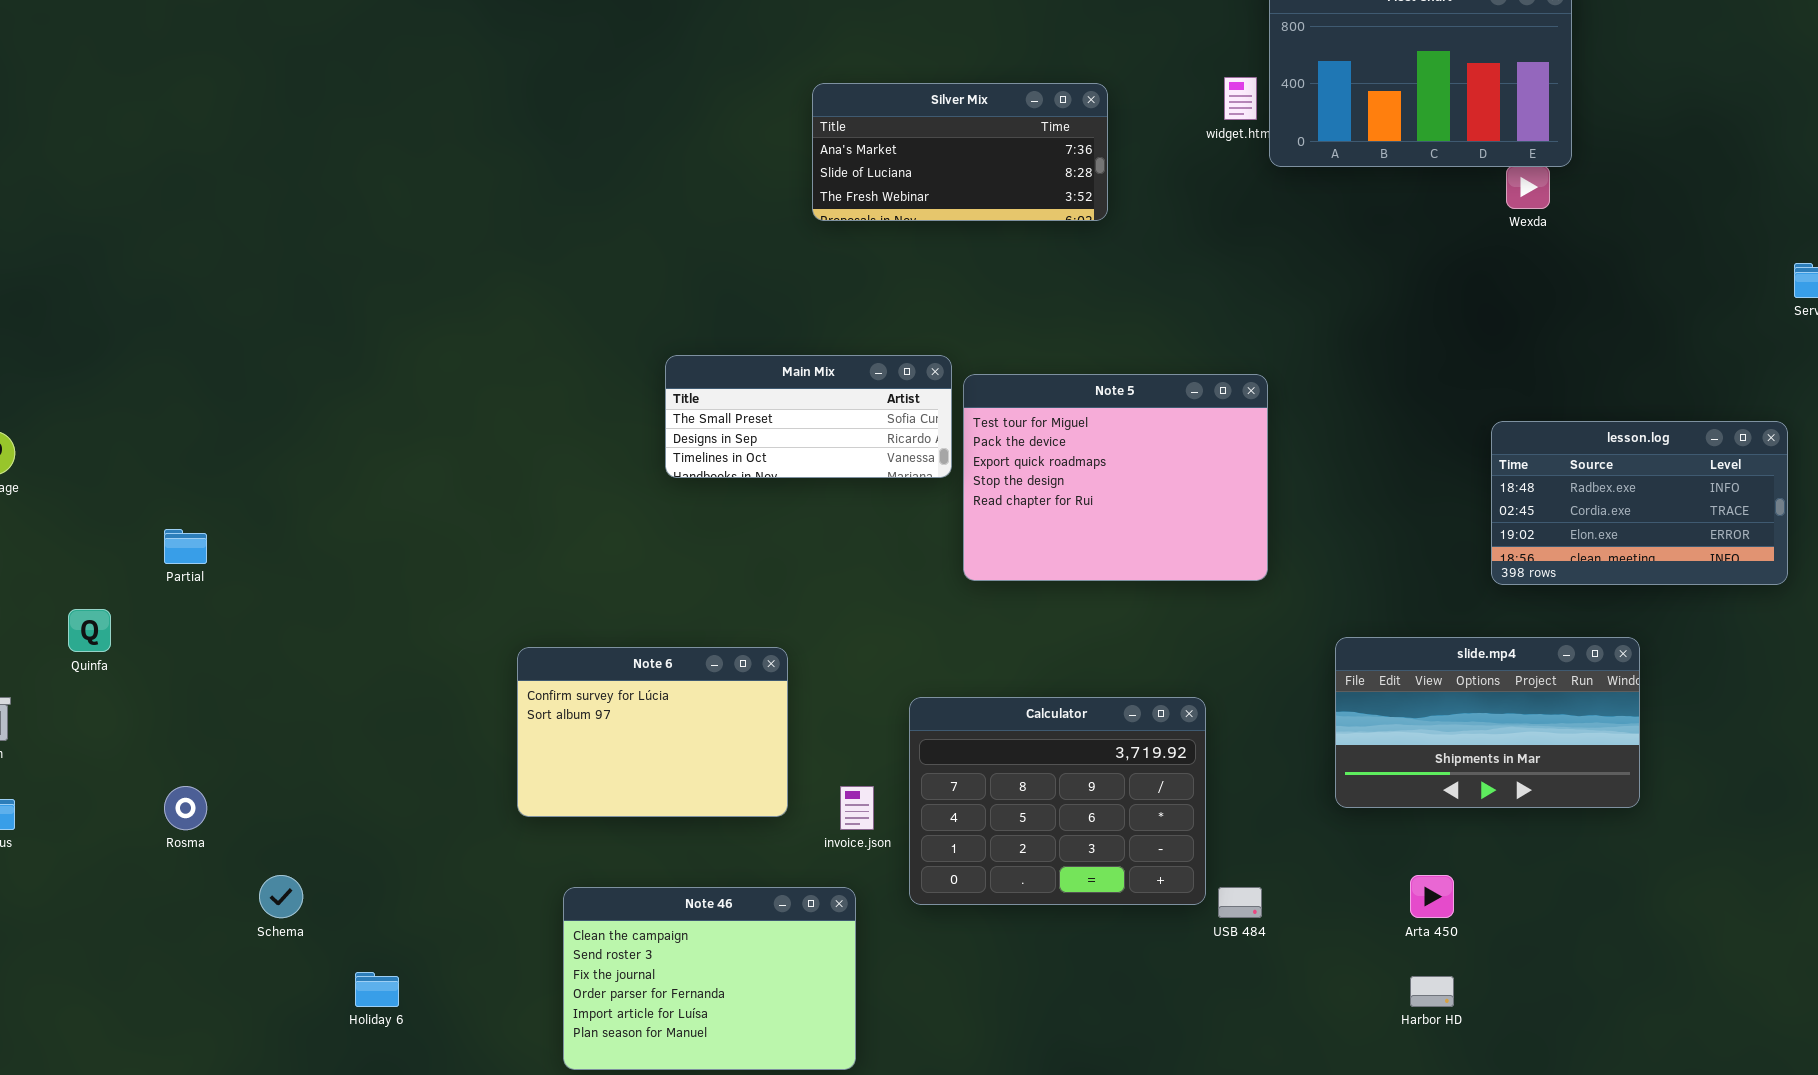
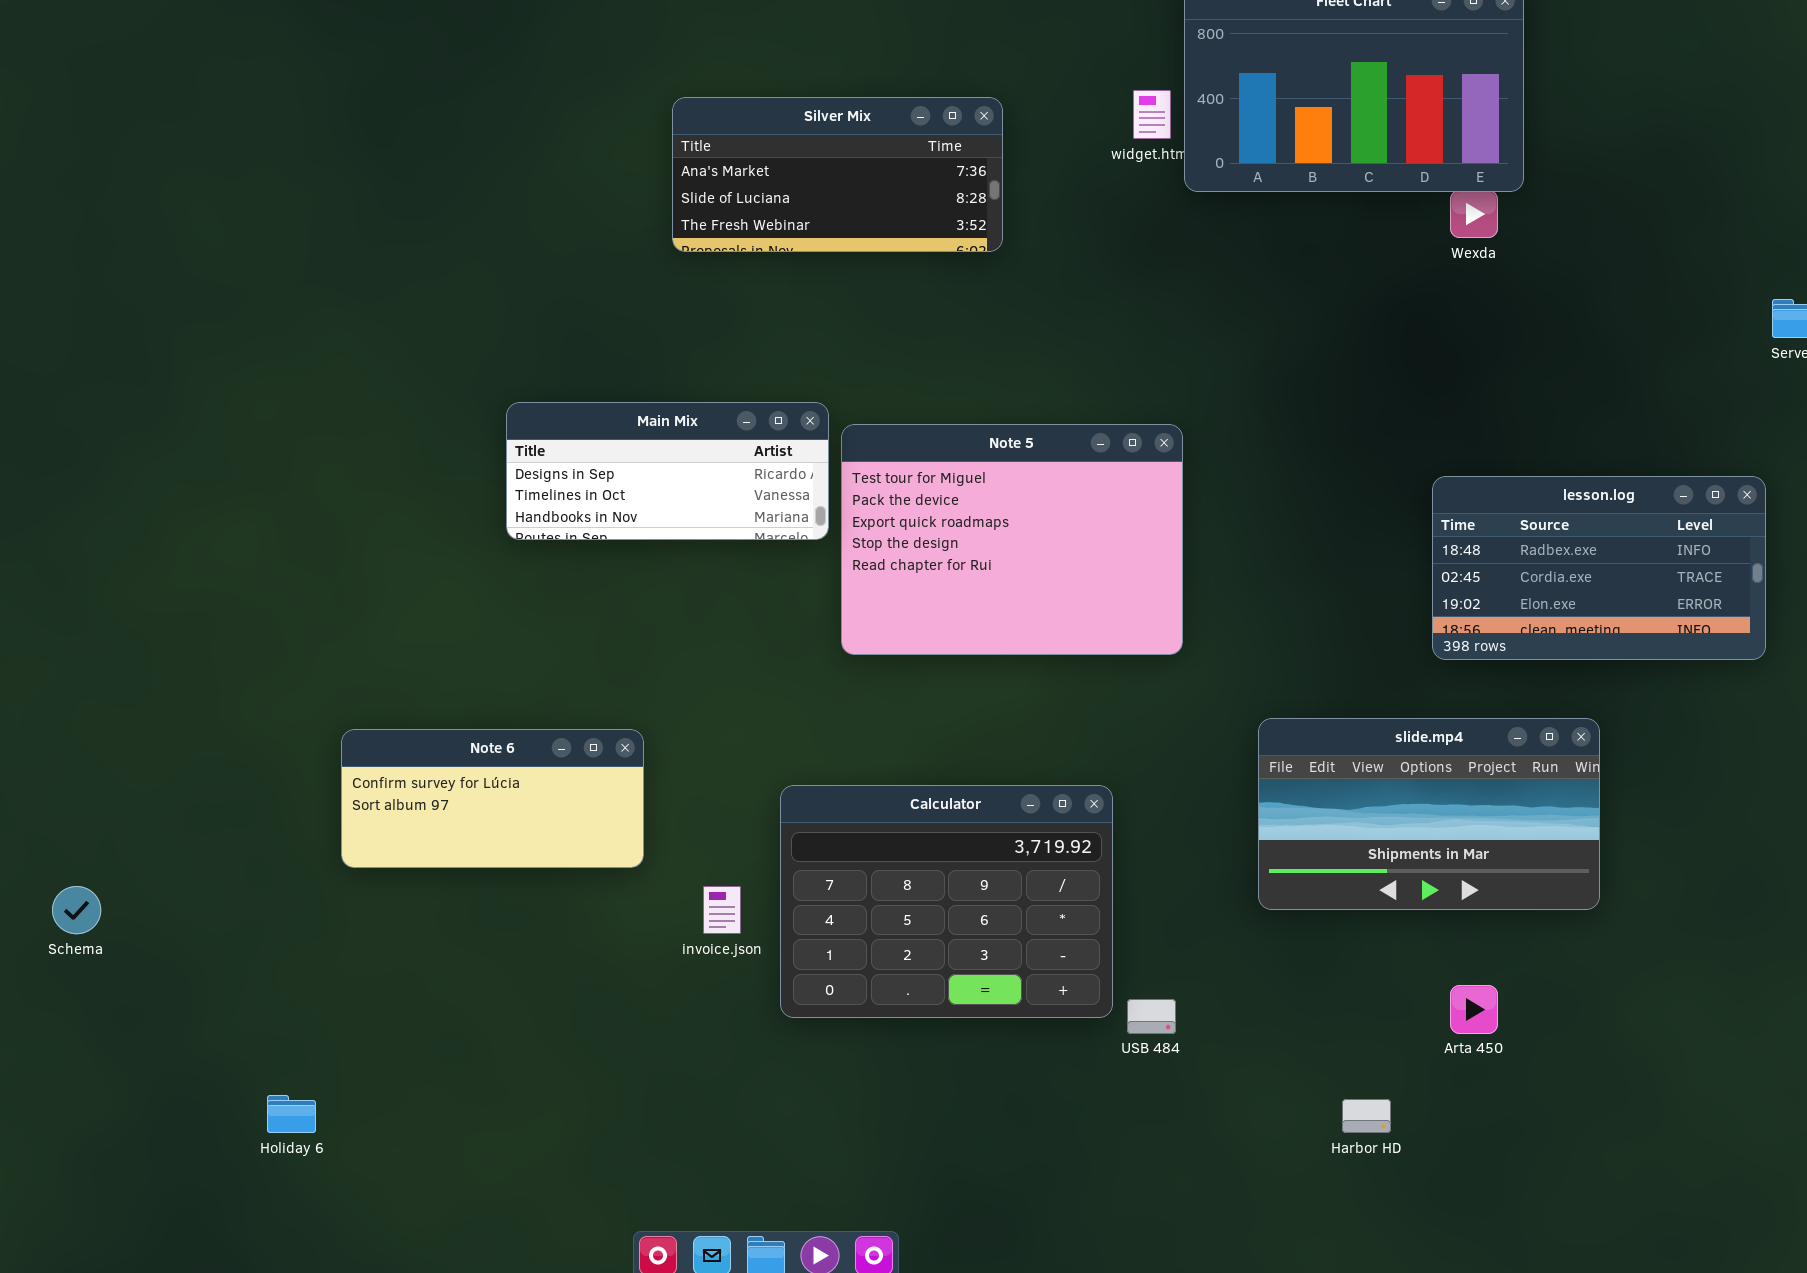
Main Mix: [665,355,952,478] -> [506,402,829,540], scrolled down 1 row
Note 6: [517,647,788,817] -> [341,729,644,868], resized
Schema: [259,875,303,918] -> [52,886,101,934], moved
Arta 450: [1410,875,1454,918] -> [1450,985,1498,1034], moved
Note 46: [563,887,856,1070] -> none, closed
Holiday 6: [355,972,399,1007] -> [267,1095,316,1133], moved

